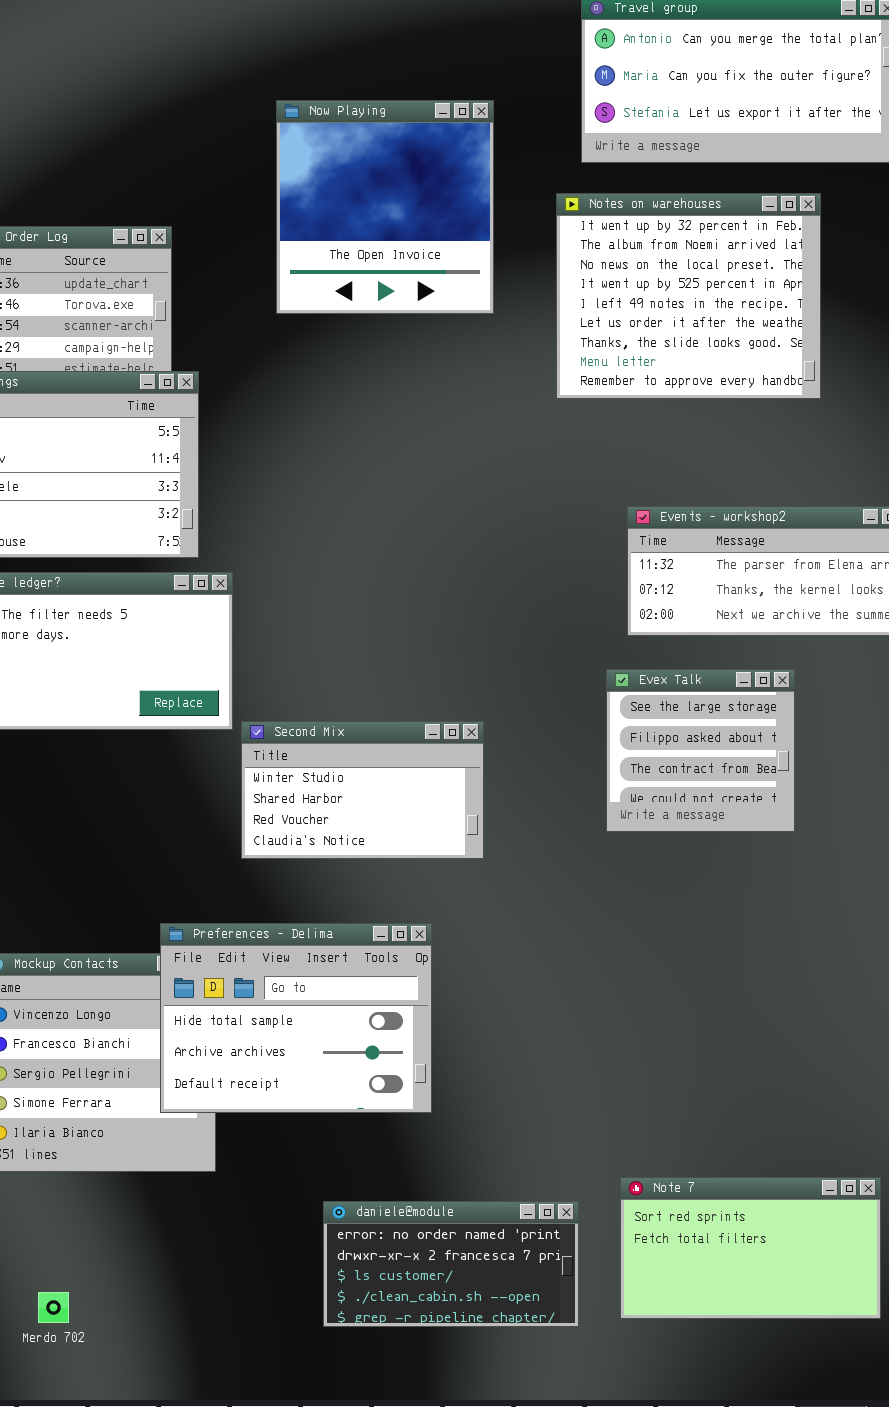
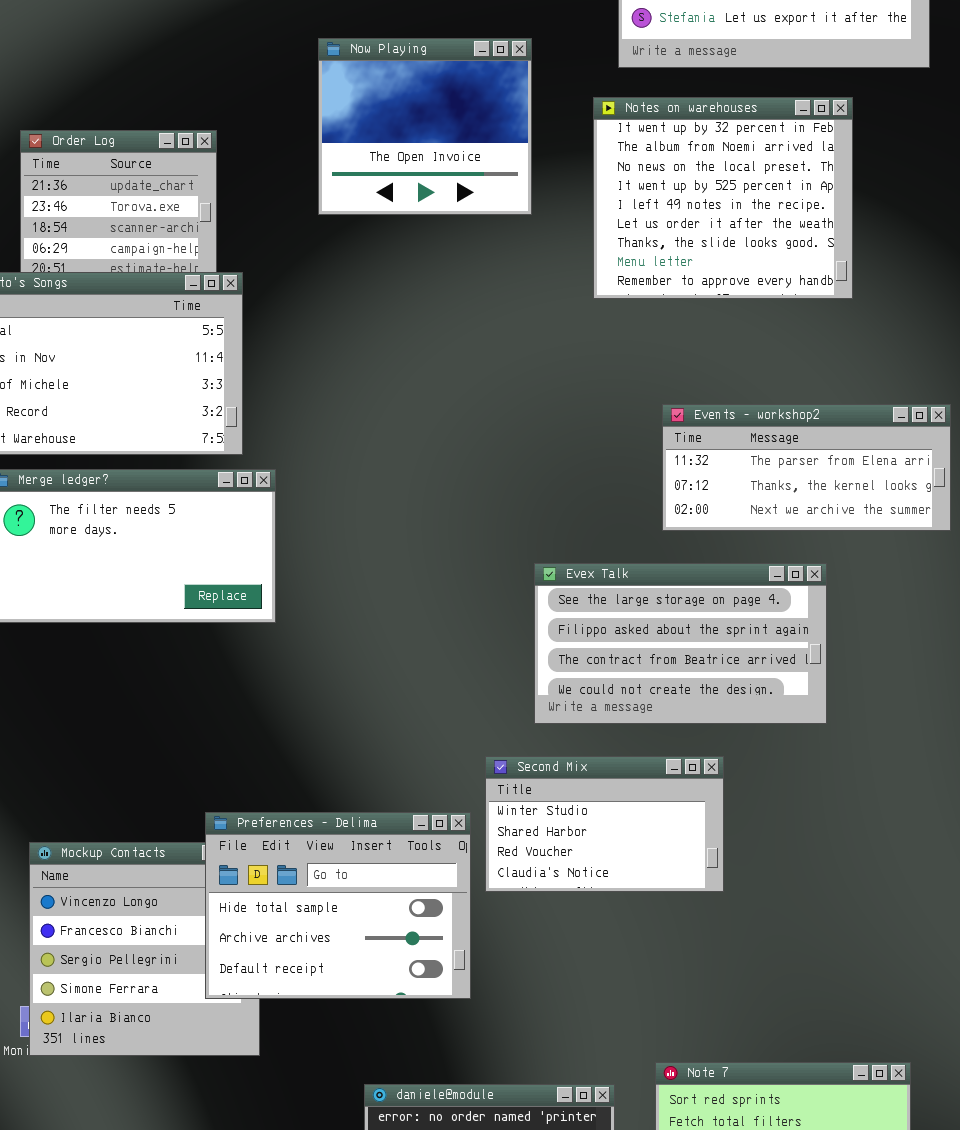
Now Playing: [276,100,494,314] -> [318,38,532,215], resized
Evex Talk: [606,669,795,832] -> [534,563,827,724], resized
Second Mix: [241,721,484,859] -> [485,756,724,892], moved

